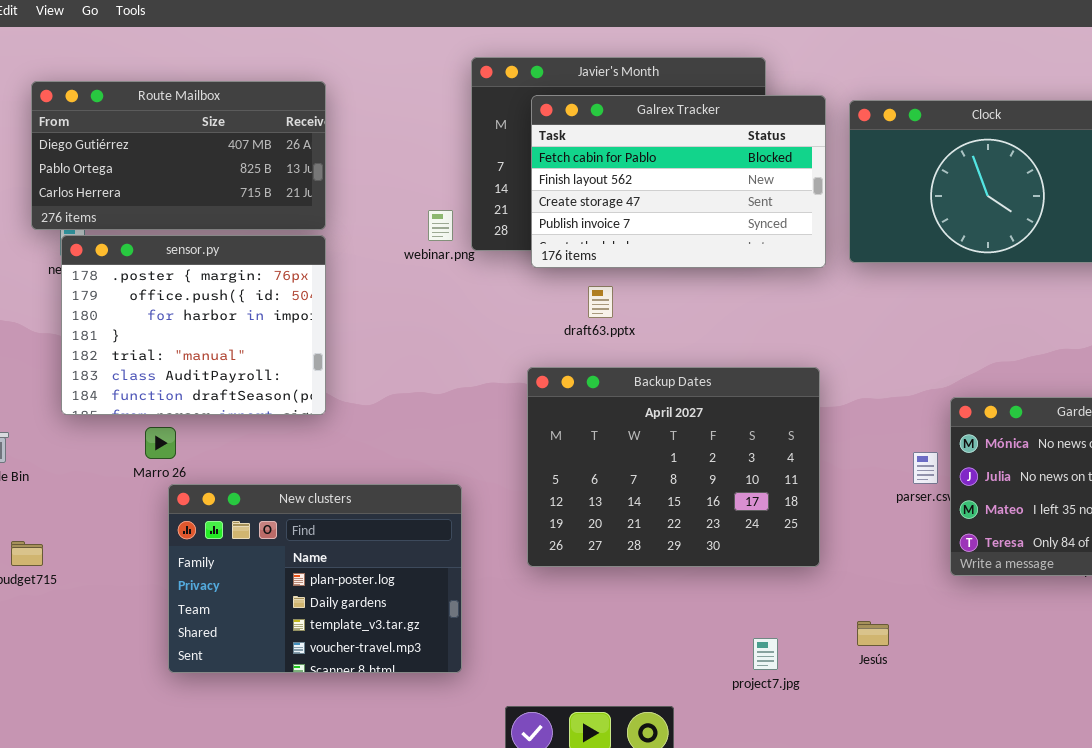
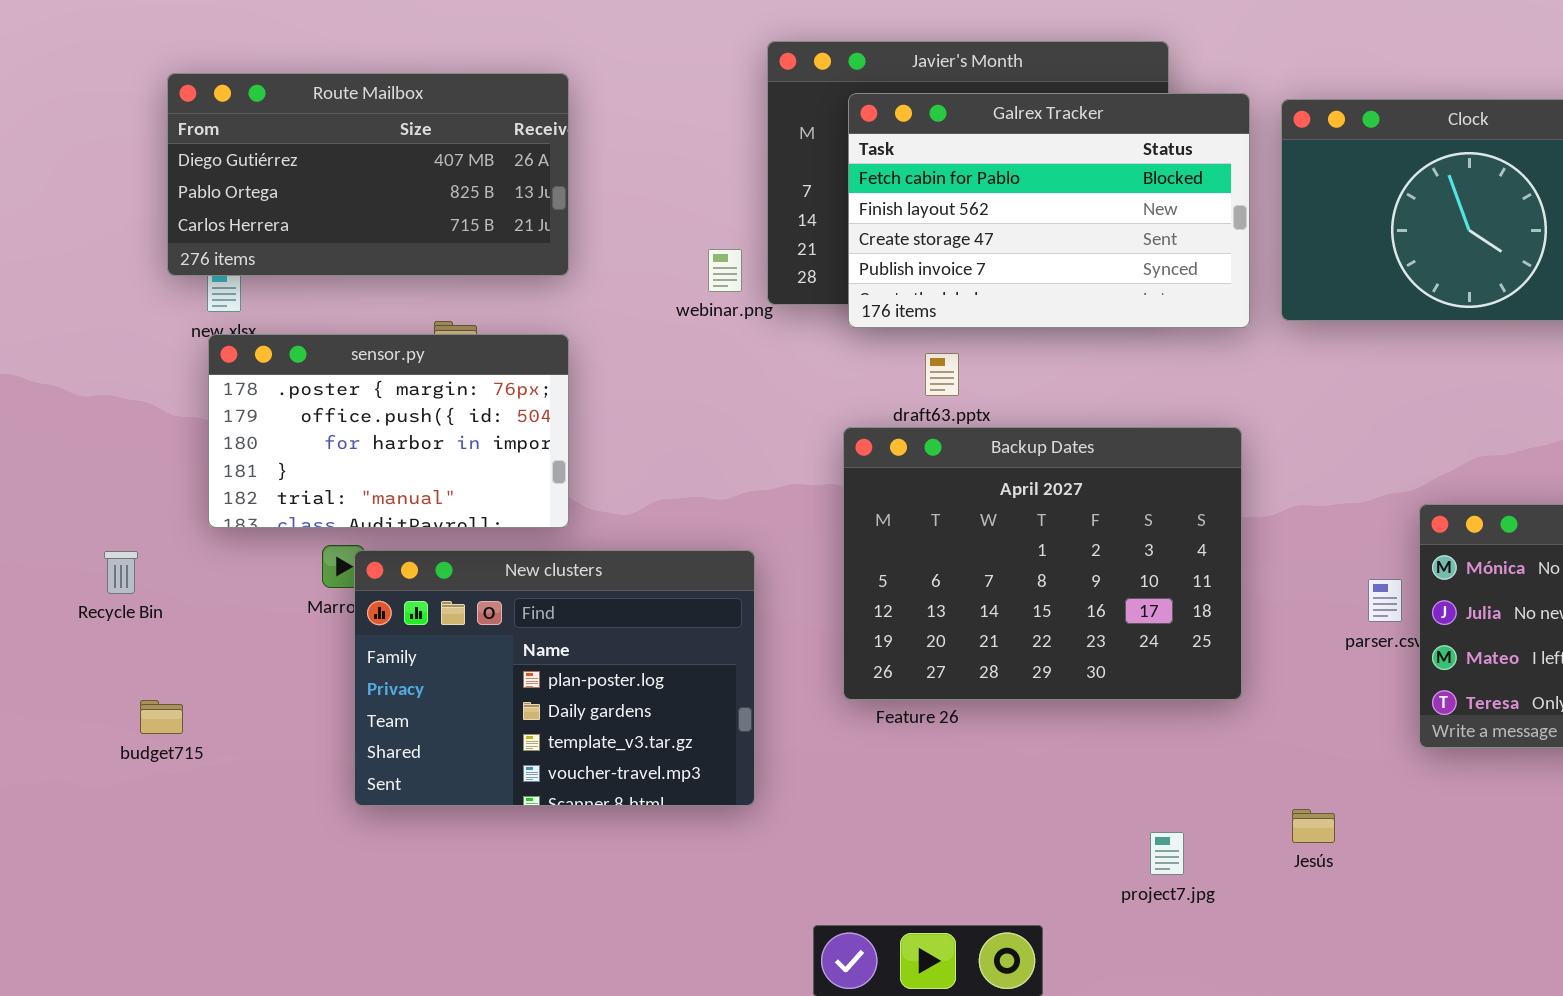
sensor.py: [61,235,326,415] -> [208,334,569,528], resized
Backup Dates: [527,367,820,567] -> [843,427,1242,700], moved
New clusters: [168,484,462,673] -> [354,550,755,806], moved

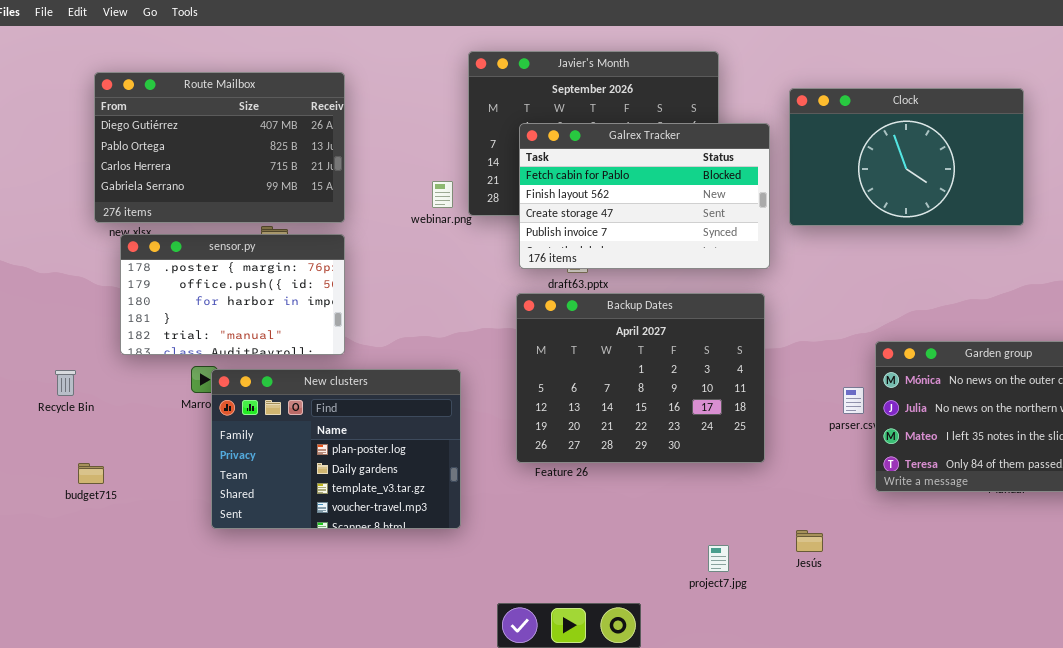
Route Mailbox: [167,73,569,276] -> [94,72,345,223], resized
Galrex Tracker: [848,93,1250,328] -> [519,123,770,269], moved

